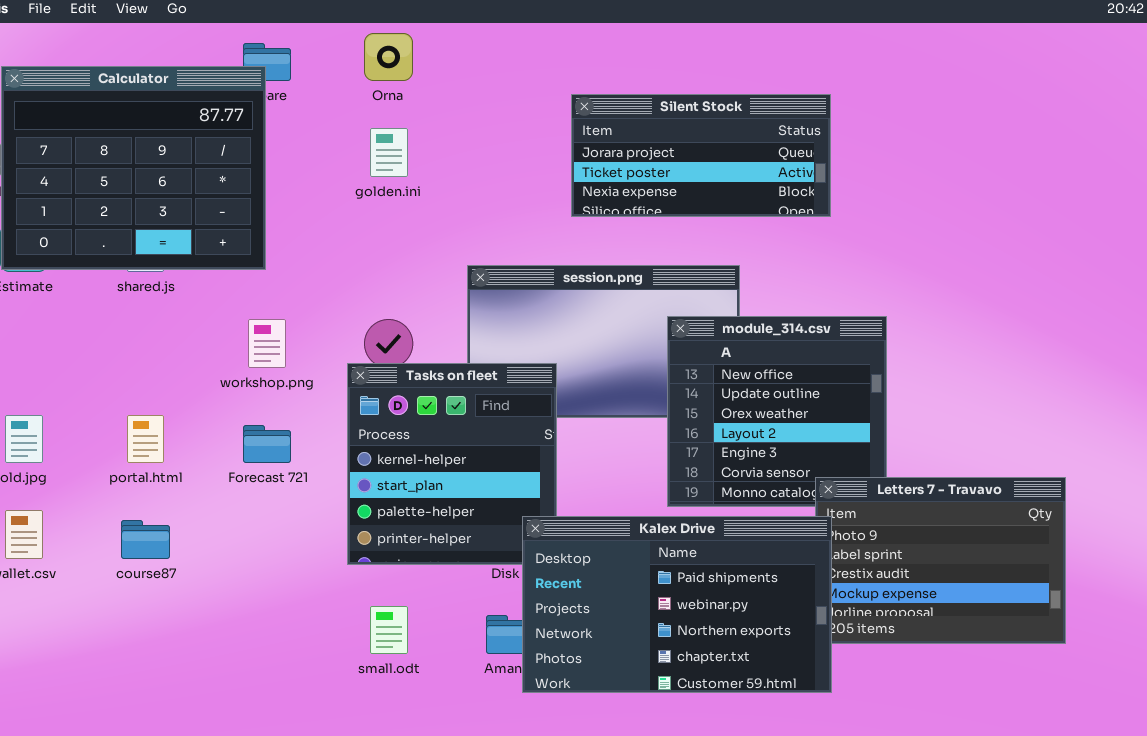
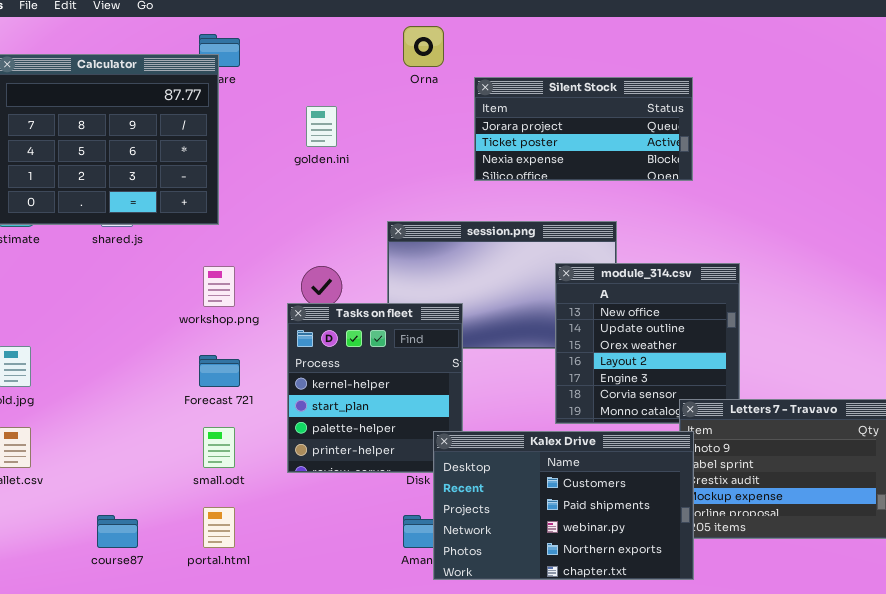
Orna: [364,33,413,81] -> [403,26,444,67], moved
portal.html: [127,415,164,463] -> [203,507,235,548], moved
Kalex Drive: [522,516,832,693] -> [433,431,694,580], scrolled up 1 row
course87: [121,520,170,559] -> [97,515,138,548], moved
small.odt: [370,606,408,654] -> [203,427,235,468], moved

